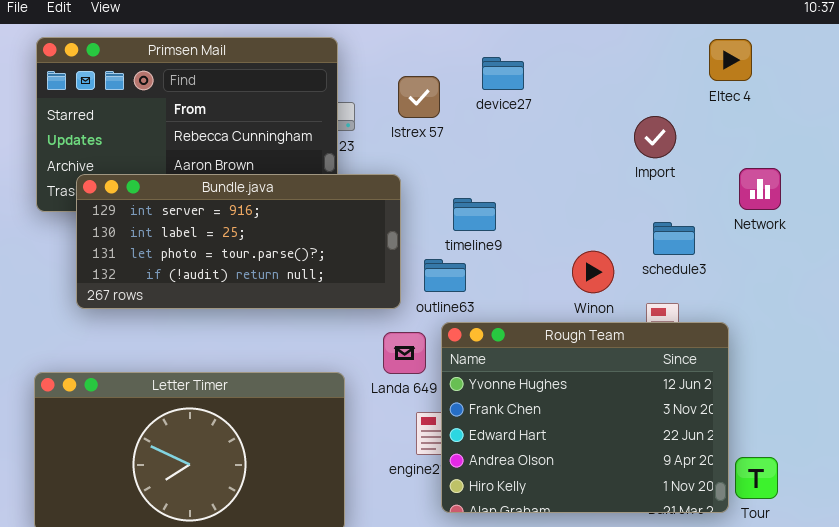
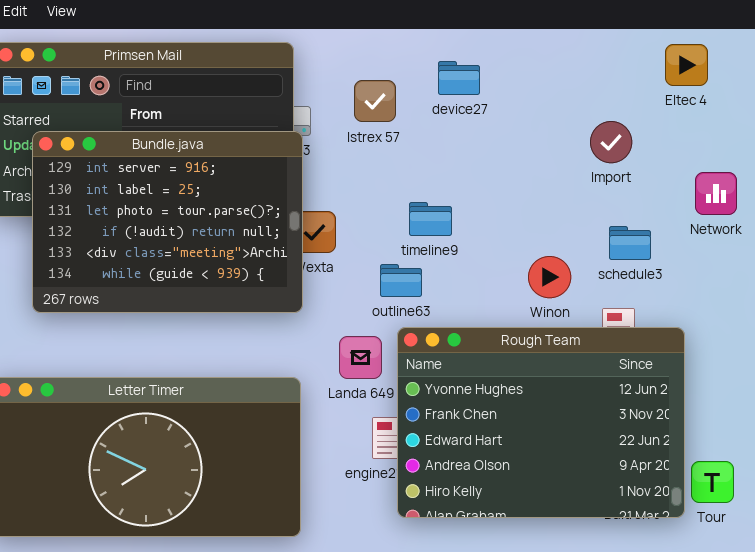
Bundle.java: [76,174,401,309] -> [32,131,303,313], resized

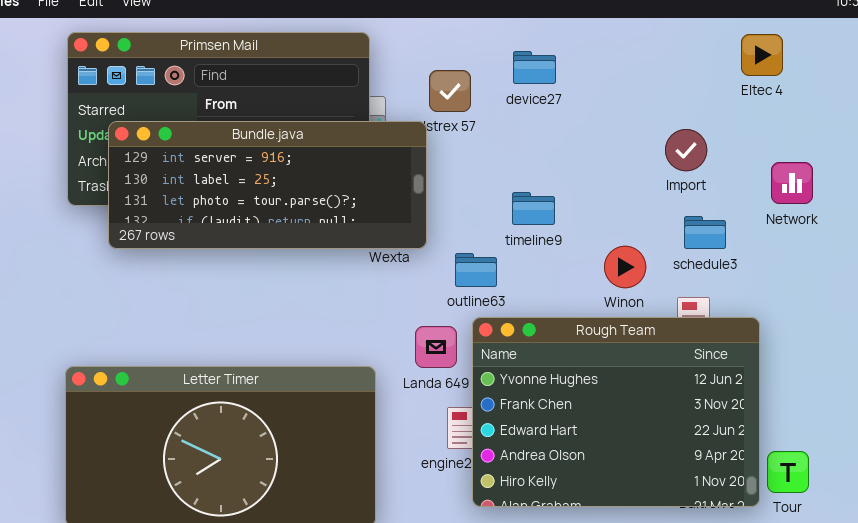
Import: [590,121,632,163] -> [665,129,707,171], moved
Bundle.java: [32,131,303,313] -> [108,121,427,249], resized
timeline9: [409,202,452,236] -> [512,192,555,225], moved

